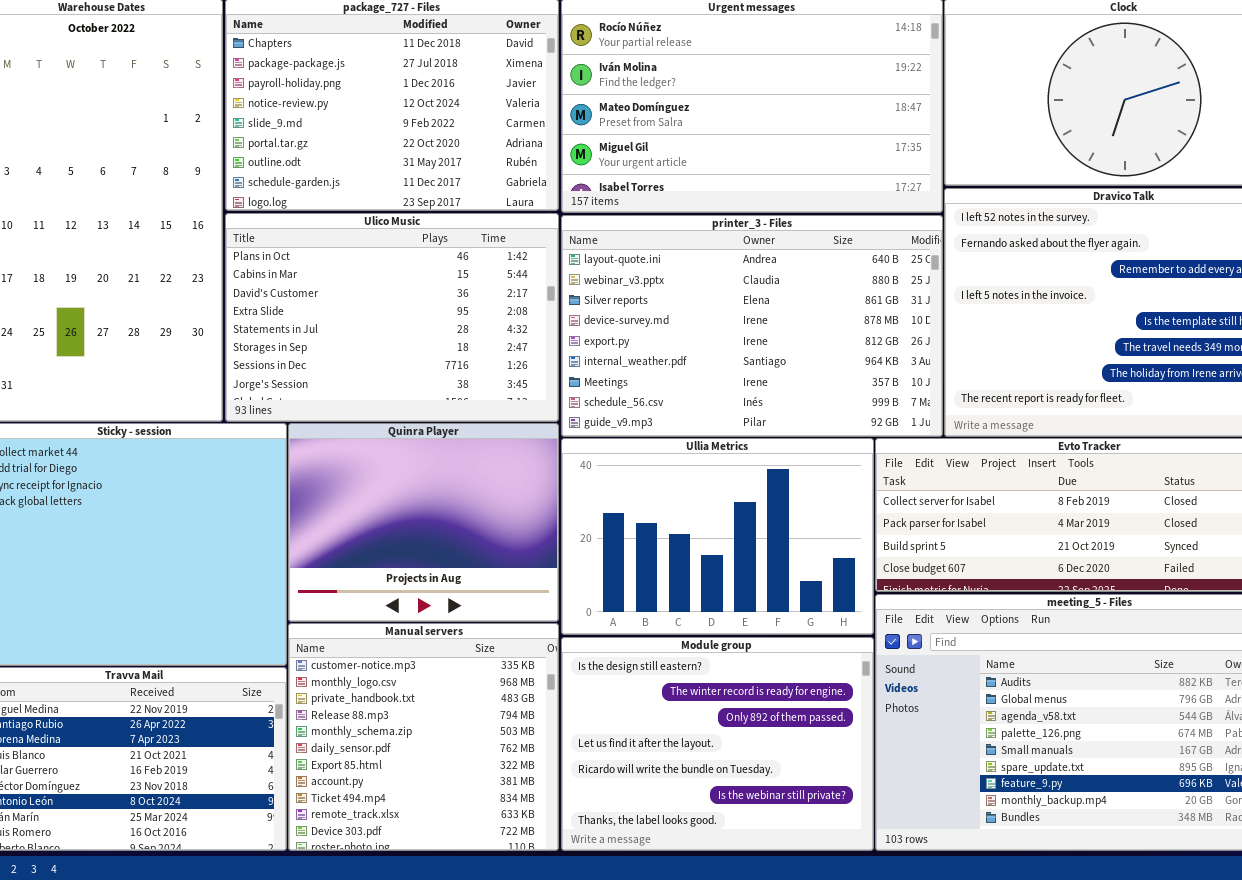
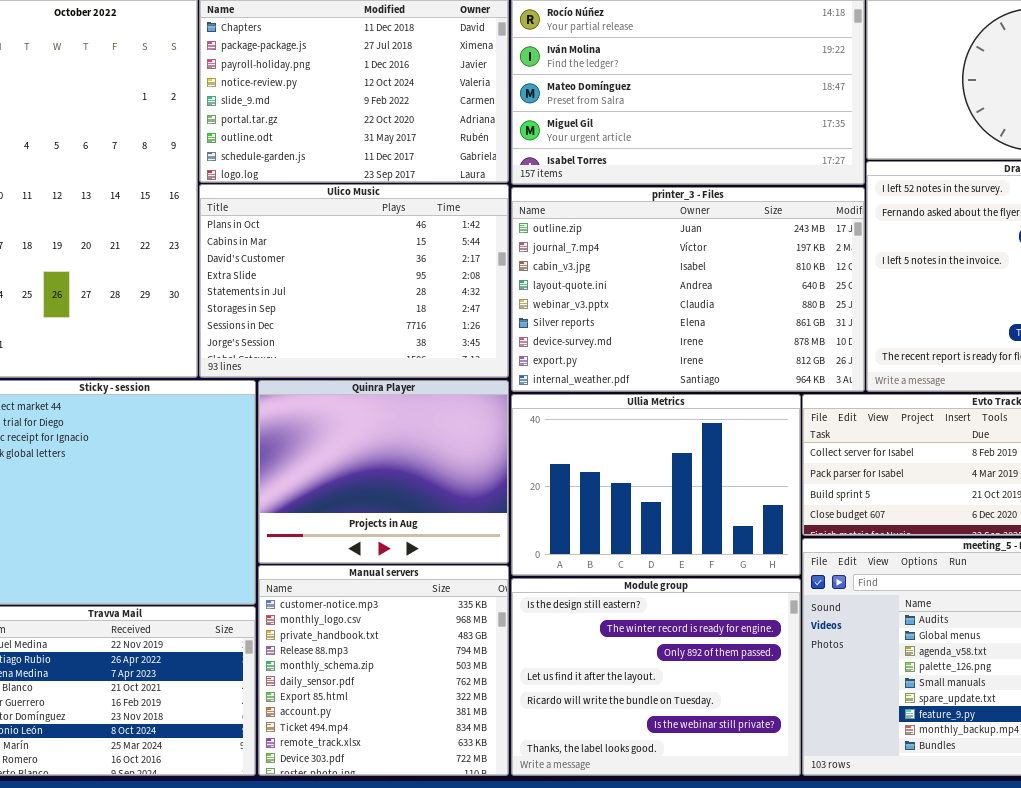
printer_3 - Files: [561,215,943,437] -> [511,187,865,392], scrolled up 3 rows

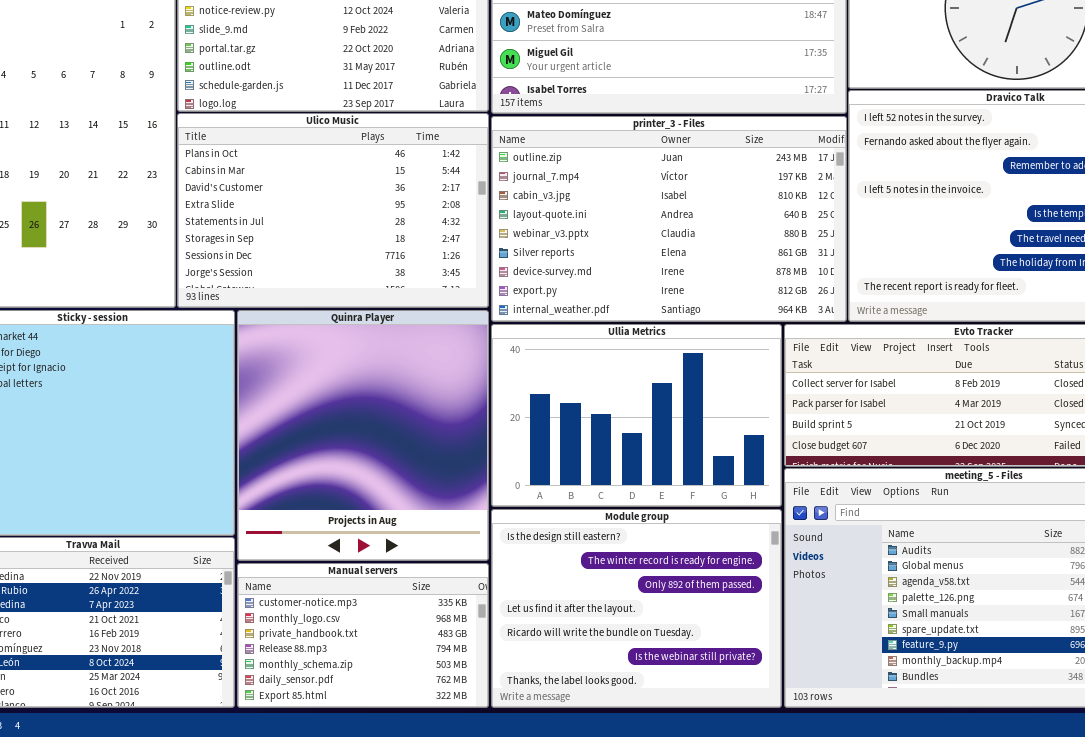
Quinra Player: [258,380,509,564] -> [237,310,489,561], resized
Manual servers: [258,565,509,776] -> [237,563,489,708], resized

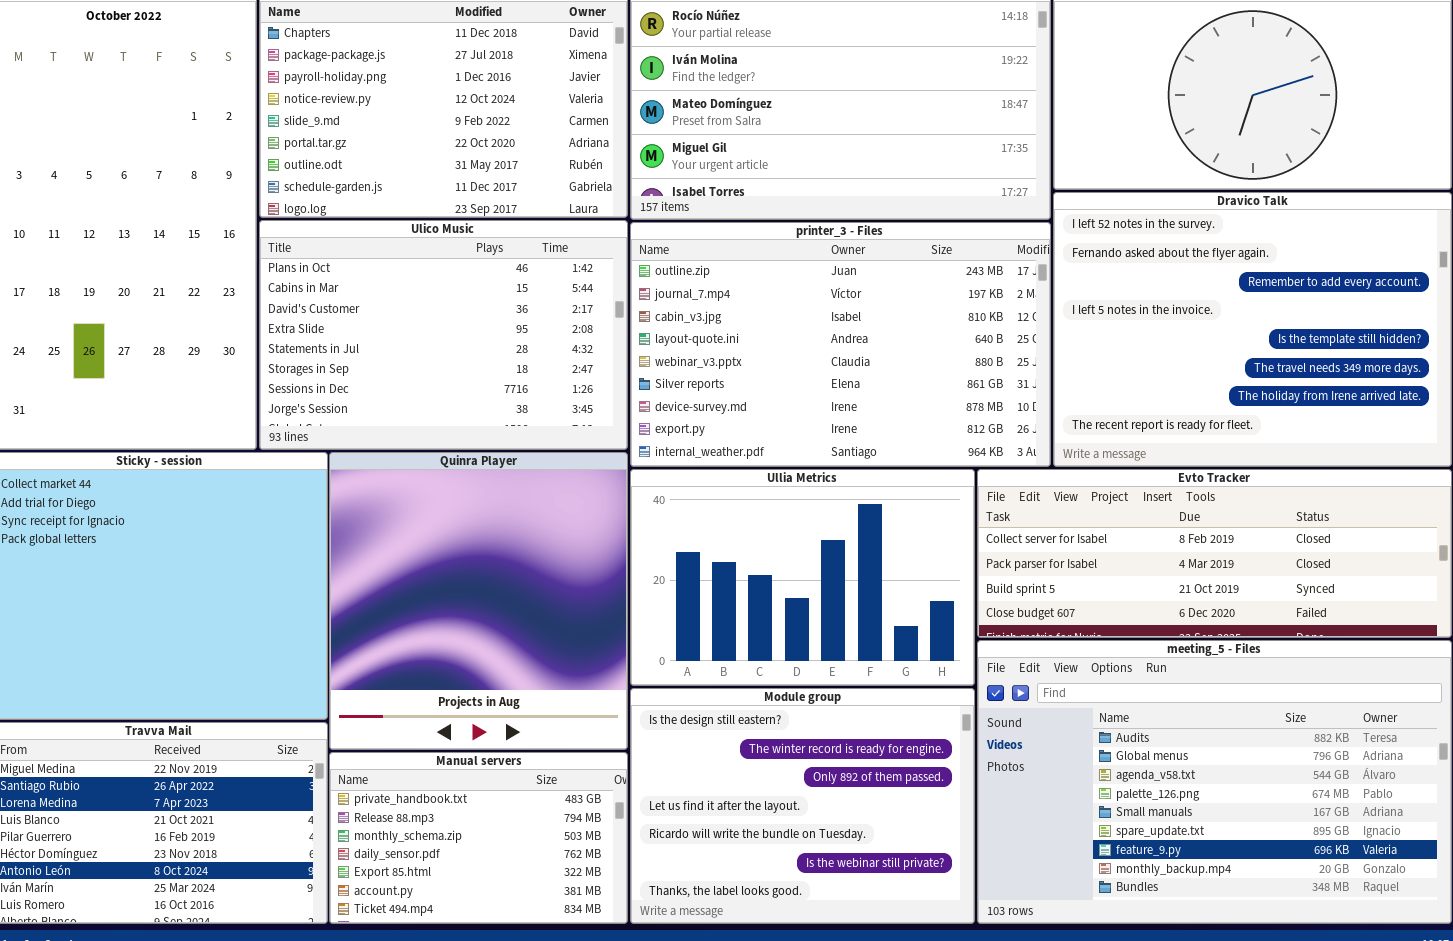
Manual servers: [237,563,489,708] -> [329,752,628,924], scrolled down 2 rows

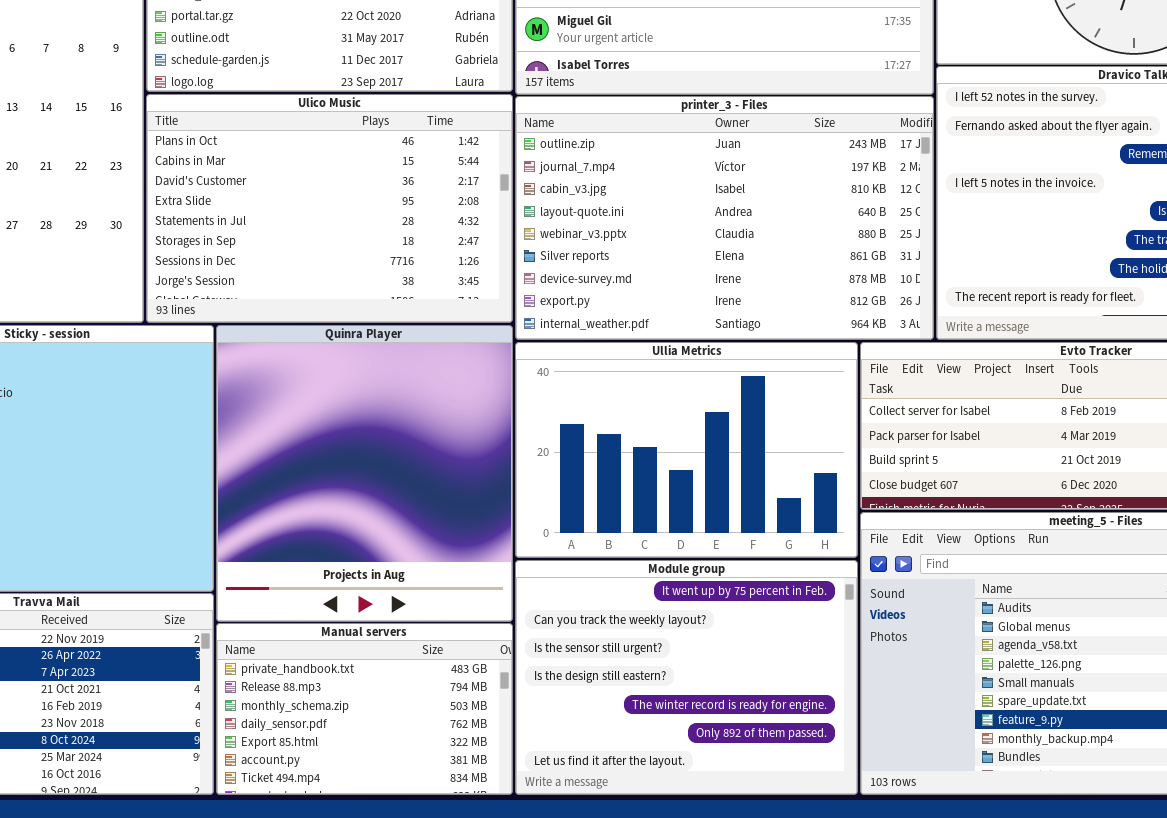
Module group: [630,688,975,924] -> [515,560,858,795], scrolled up 3 rows

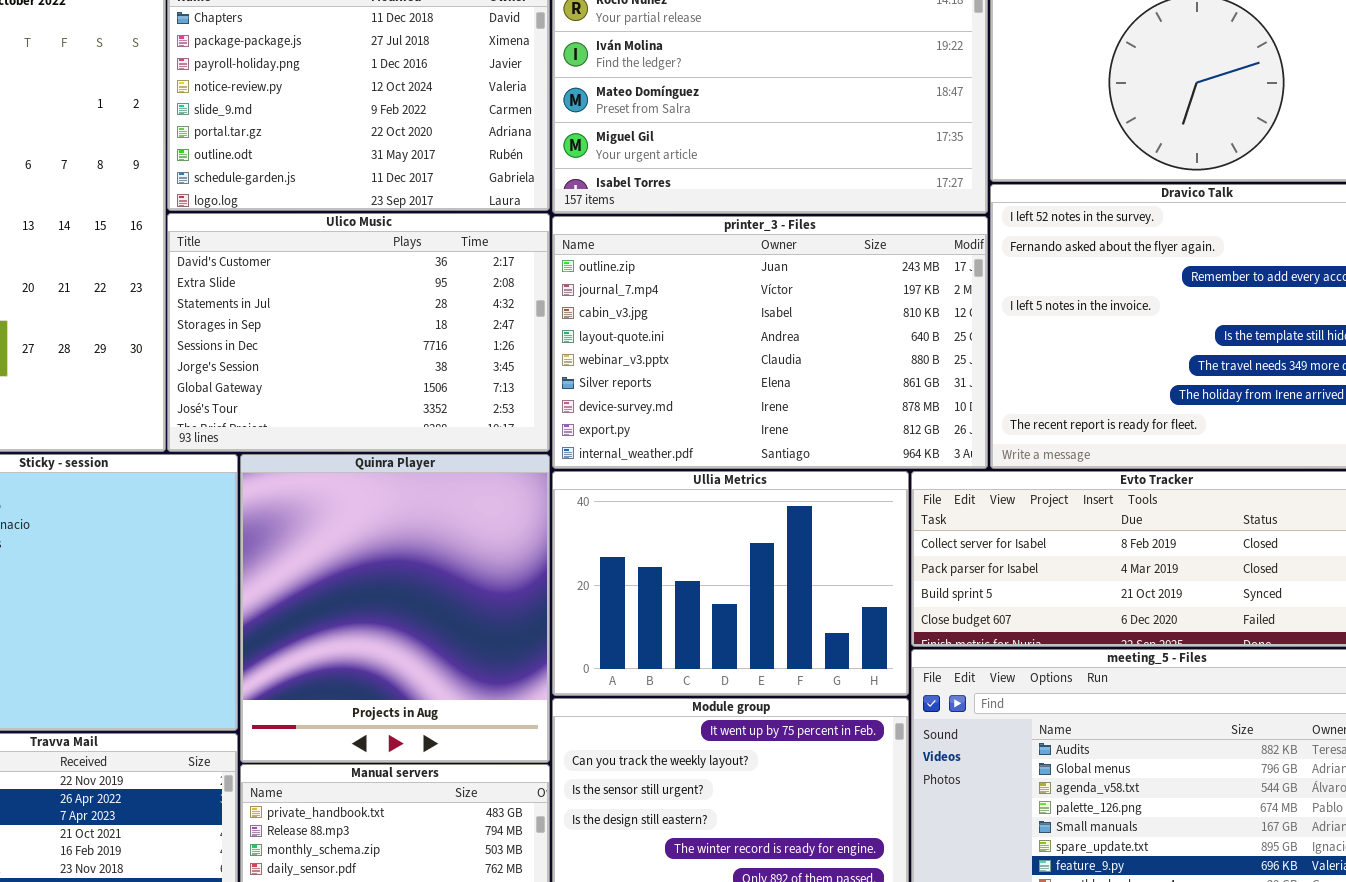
Ulico Music: [146,94,513,323] -> [167,213,550,452], scrolled down 2 rows

